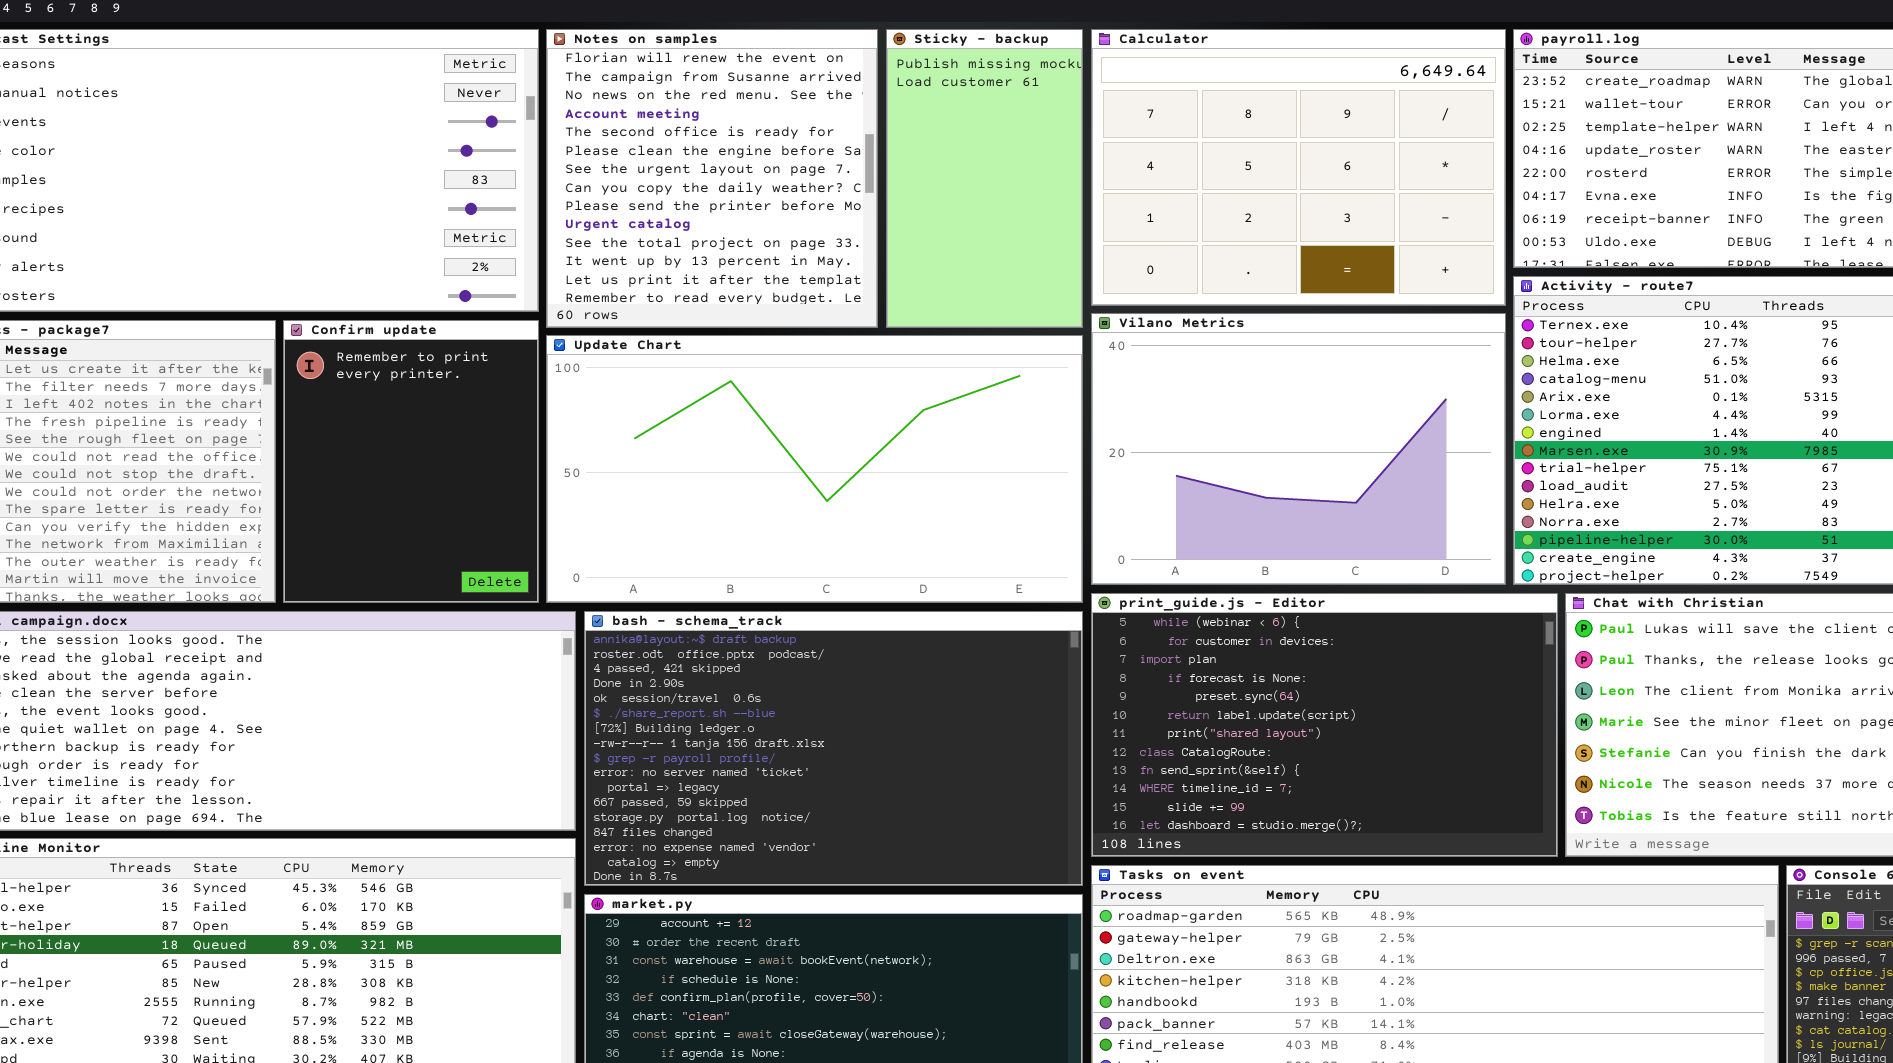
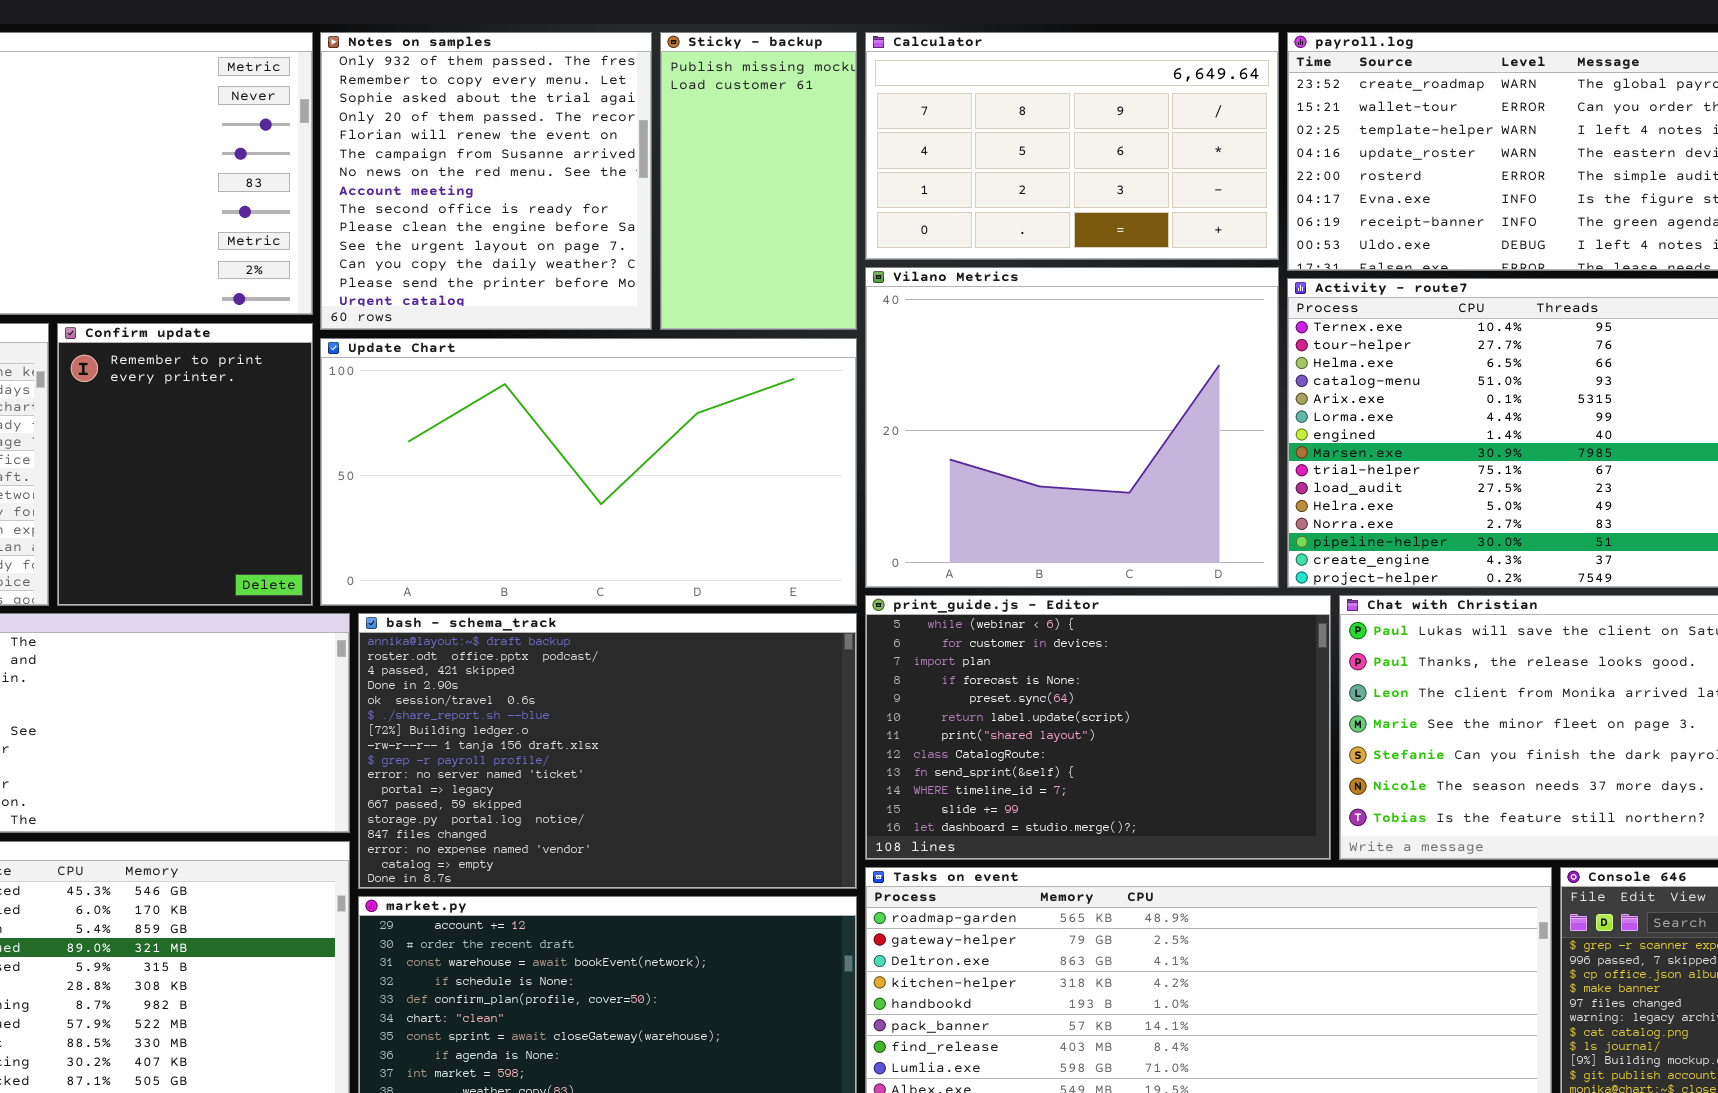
Notes on samples: [546,29,878,328] -> [320,32,652,330], scrolled up 4 rows
Calculator: [1091,29,1506,306] -> [865,32,1279,260], resized
Vilano Metrics: [1091,313,1506,585] -> [865,267,1279,588], resized

